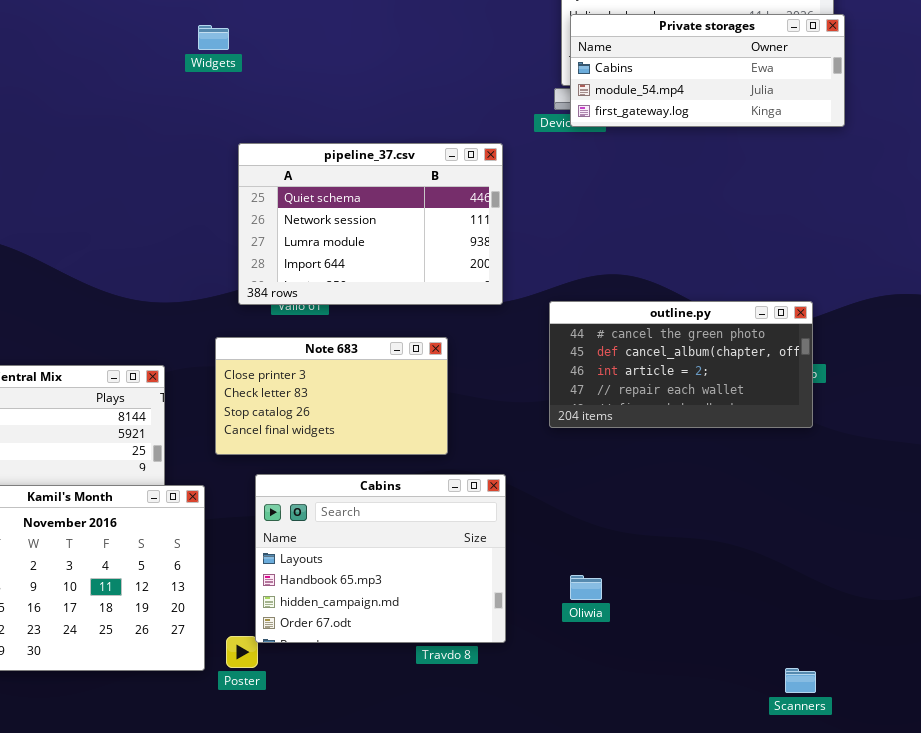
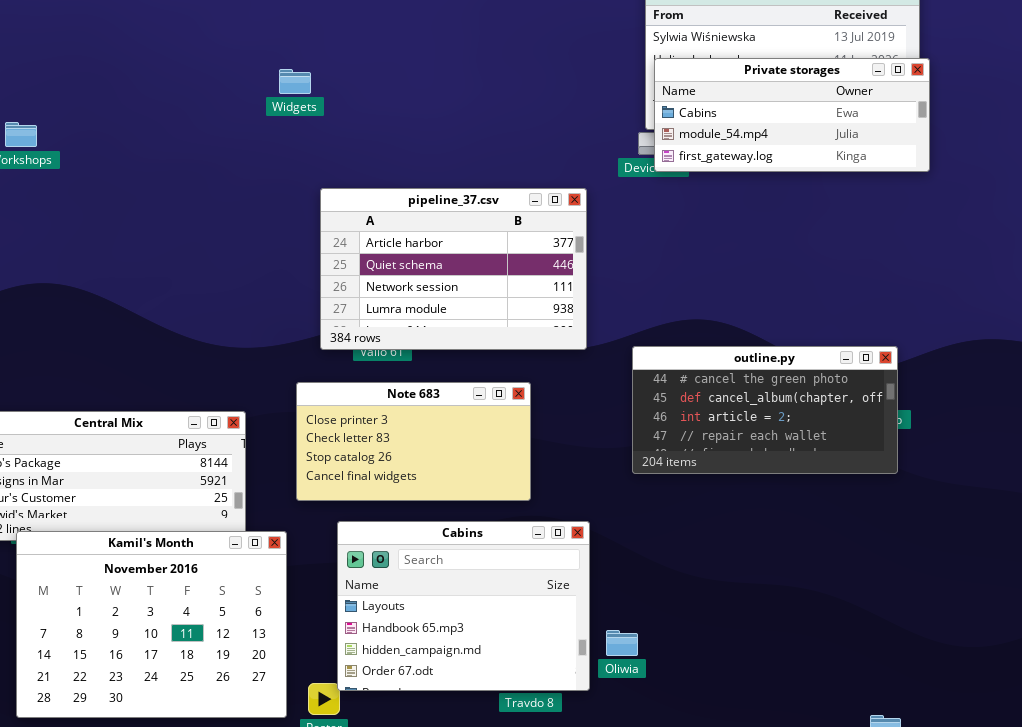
pipeline_37.csv: [238,143,503,305] -> [320,188,587,350], scrolled up 1 row
Oliwia: [570,575,602,600] -> [606,630,638,656], moved

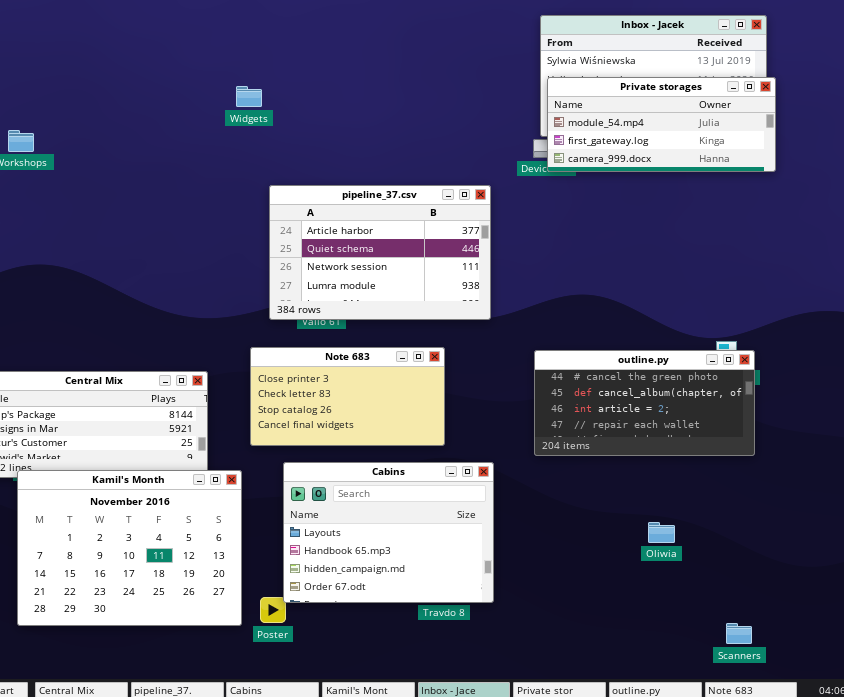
Private storages: [654,58,930,172] -> [547,77,776,172], scrolled down 1 row
outline.py: [632,346,898,474] -> [534,350,755,456], moved
Oliwia: [606,630,638,656] -> [648,522,675,543], moved

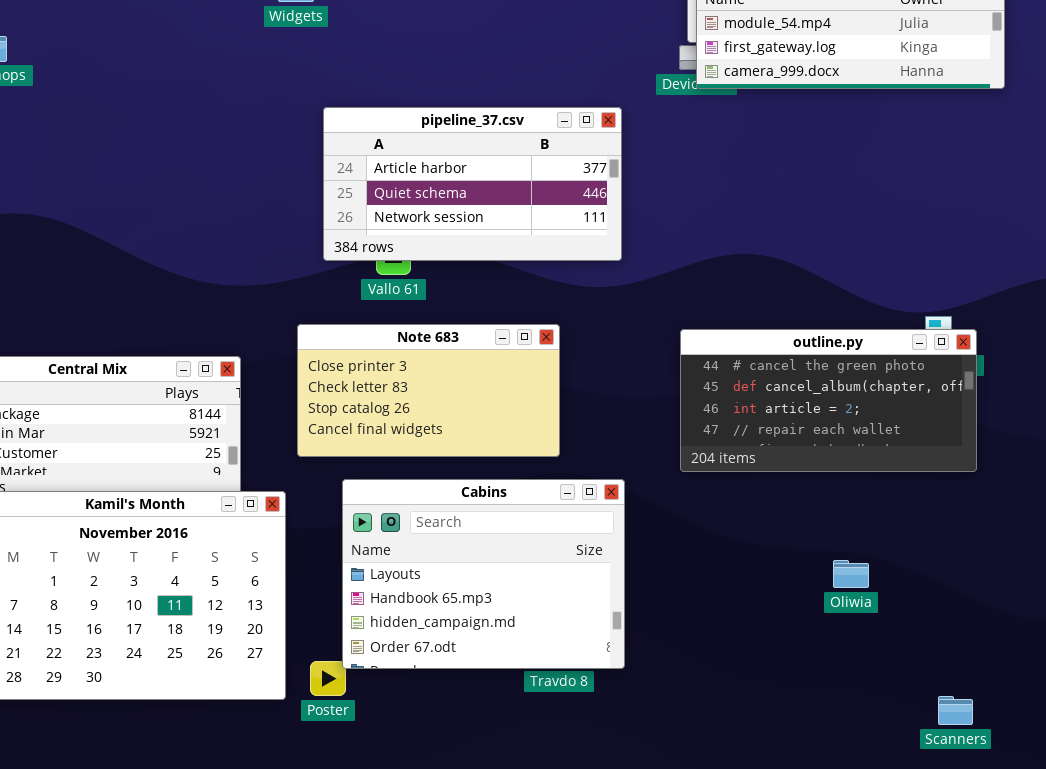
pipeline_37.csv: [269,185,491,320] -> [323,107,622,261], resized

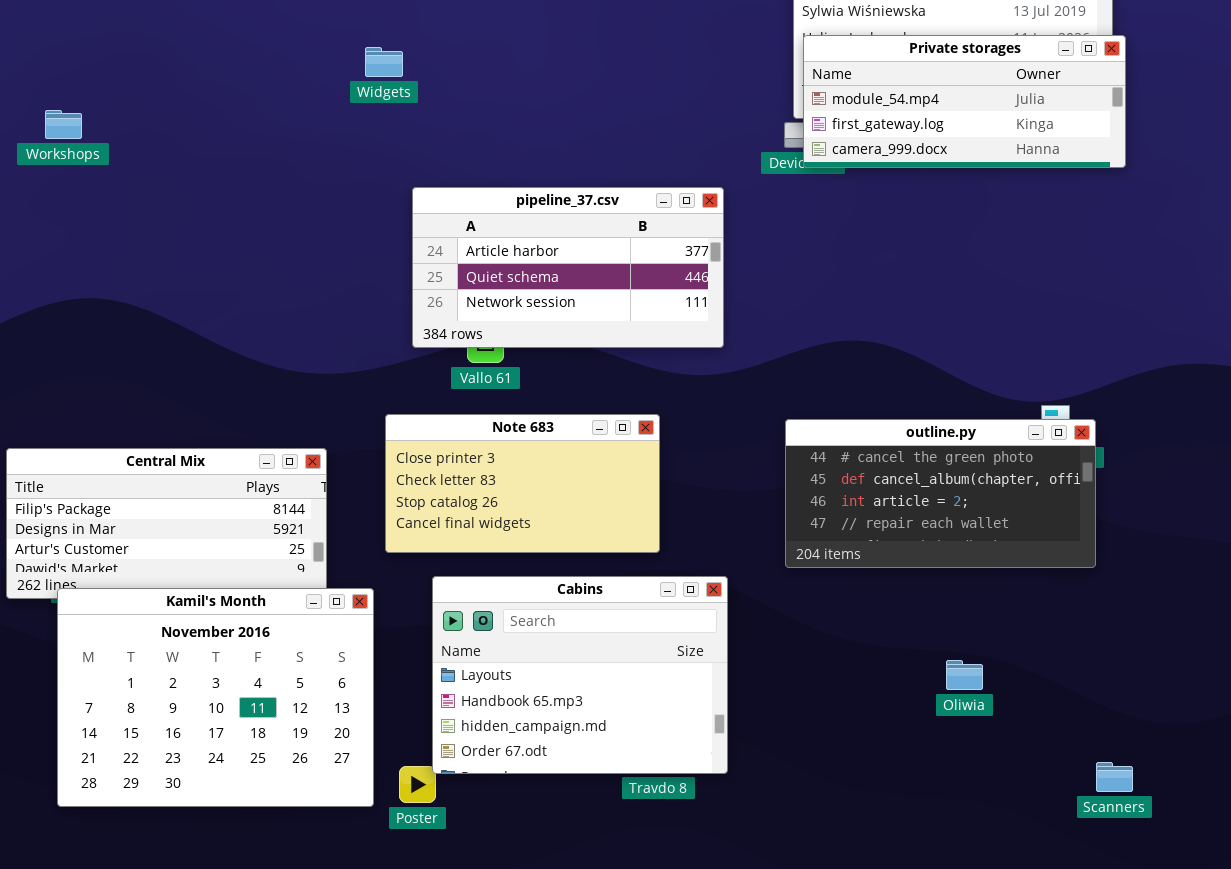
Scanners: [938,696,973,725] -> [1096,762,1133,792], moved

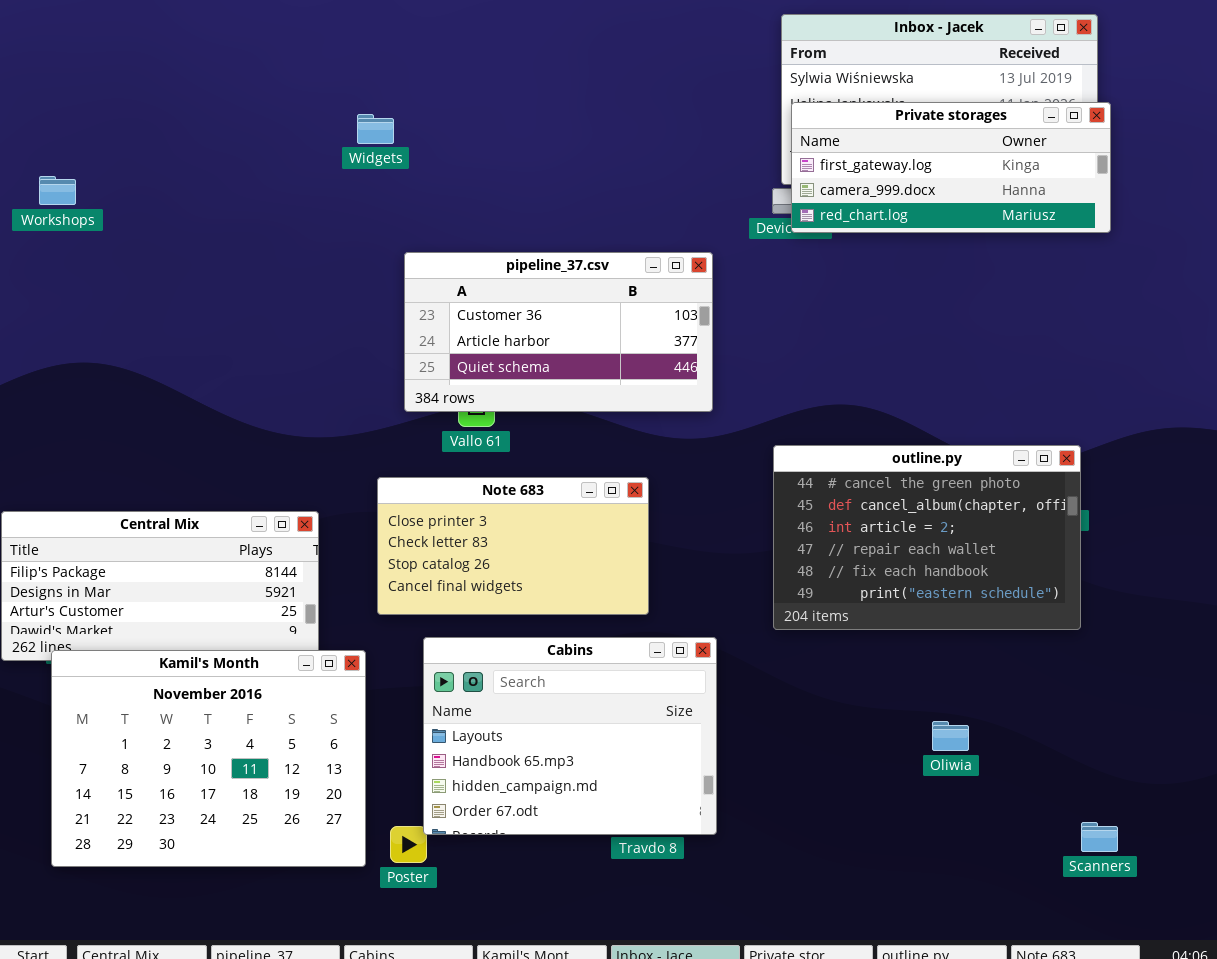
Private storages: [803,35,1126,168] -> [791,102,1111,233], scrolled down 1 row
pipeline_37.csv: [412,187,724,348] -> [404,252,713,412], scrolled up 1 row
outline.py: [785,419,1096,568] -> [773,445,1081,630], resized

